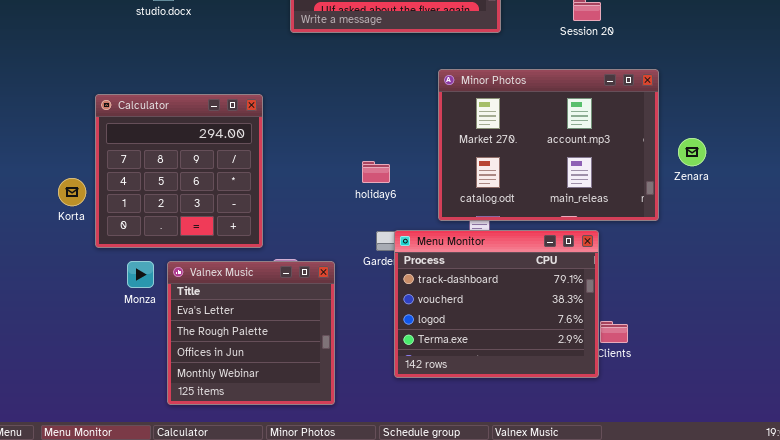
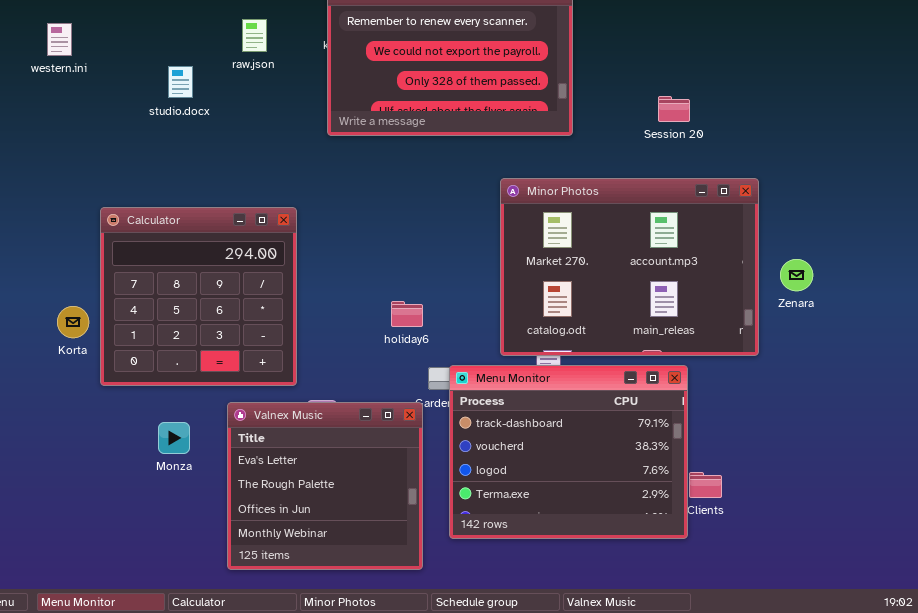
holiday6: [362,161,390,183] -> [391,301,423,327], moved
Monza: [127,261,154,288] -> [158,422,190,454], moved
Valnex Music: [167,261,335,405] -> [227,402,423,570], moved

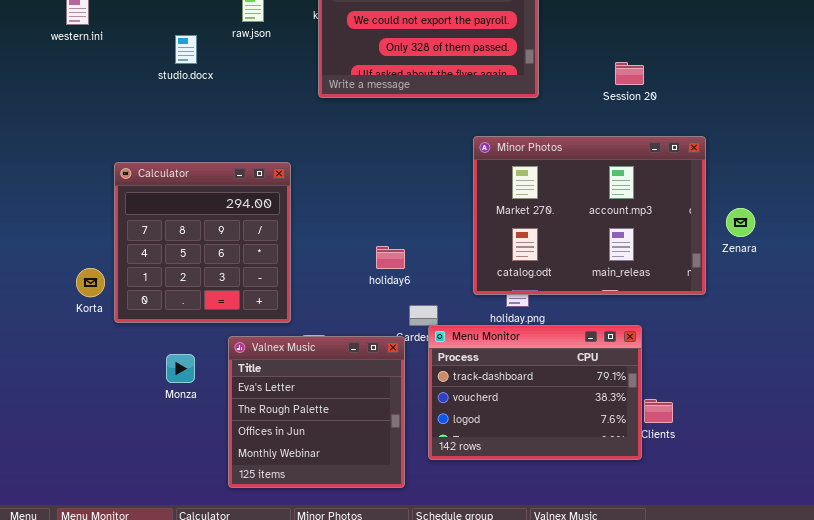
Korta: [57,306,89,338] -> [76,268,105,297], moved
Menu Monitor: [449,365,688,539] -> [428,325,642,460], resized

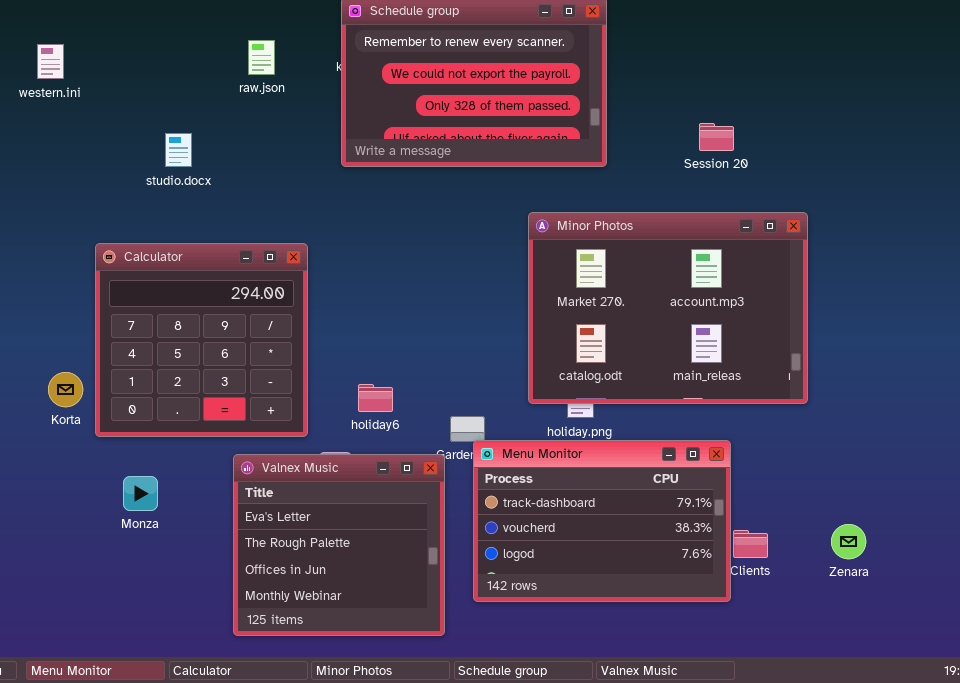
studio.docx: [175,35,197,64] -> [165,133,192,167], moved
Zenara: [726,208,755,237] -> [831,524,866,559], moved
holiday6: [376,246,405,269] -> [358,384,393,412], moved
Monza: [166,354,195,383] -> [123,476,158,511], moved

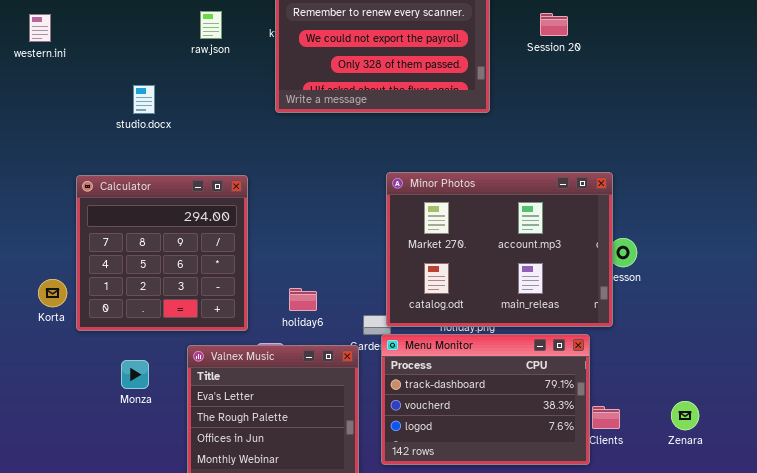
Session 20: [699,123,734,151] -> [540,13,568,36], moved
Minor Photos: [528,212,808,404] -> [386,172,613,327], moved
Monza: [123,476,158,511] -> [121,360,149,389], moved

